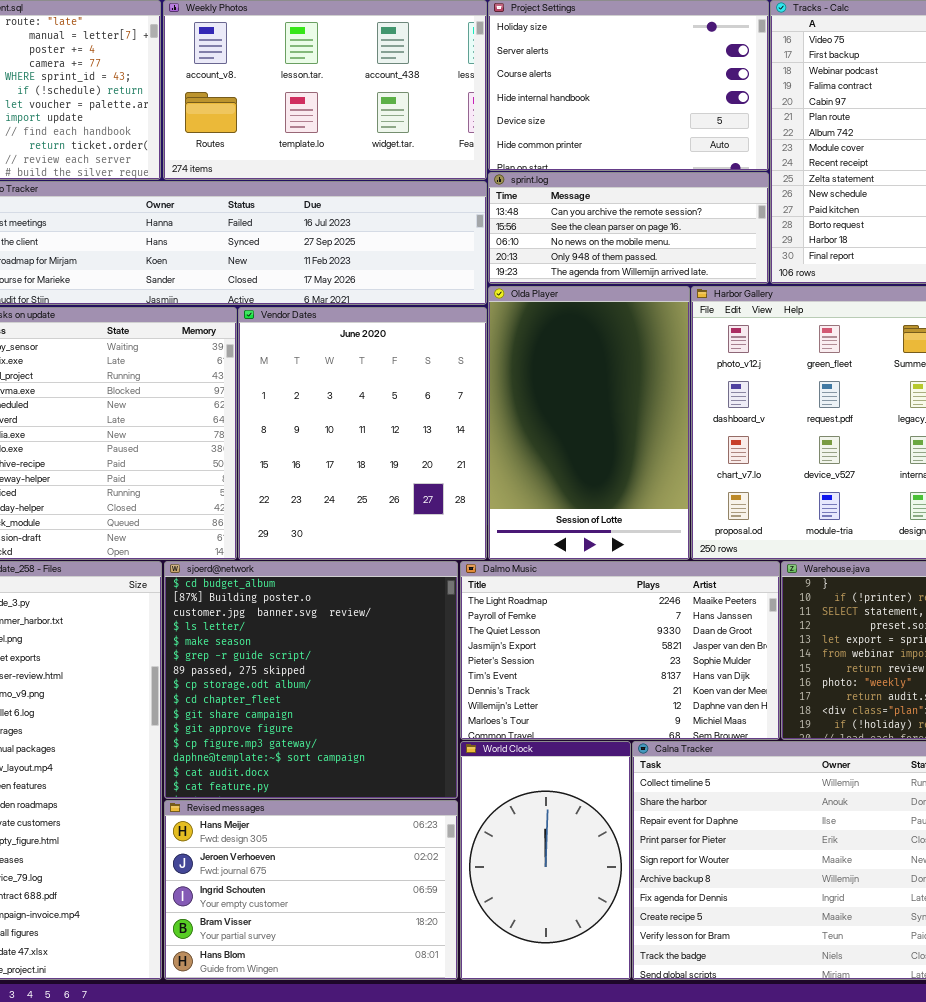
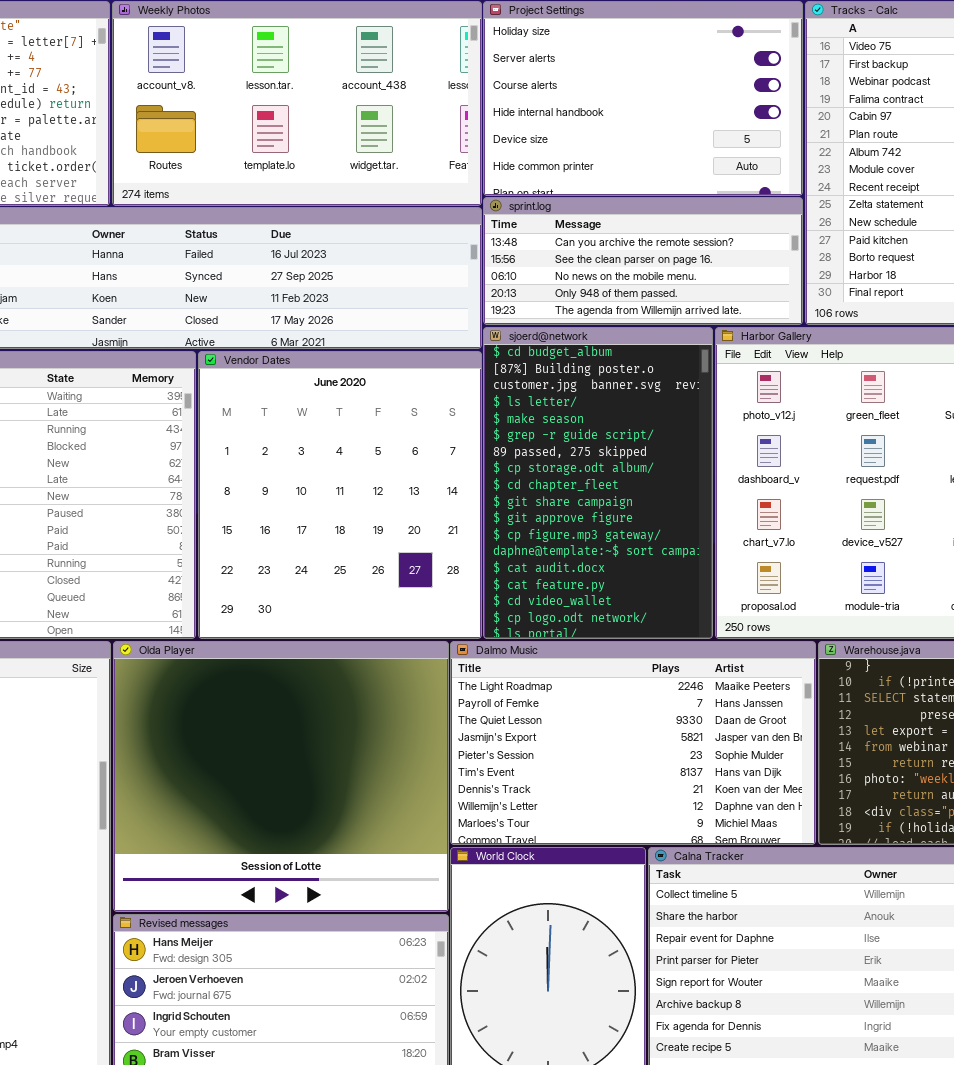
Olda Player: [488,286,690,560] -> [113,641,449,912], moved, resized
sjoerd@network: [164,561,458,799] -> [483,327,713,639], moved, resized

